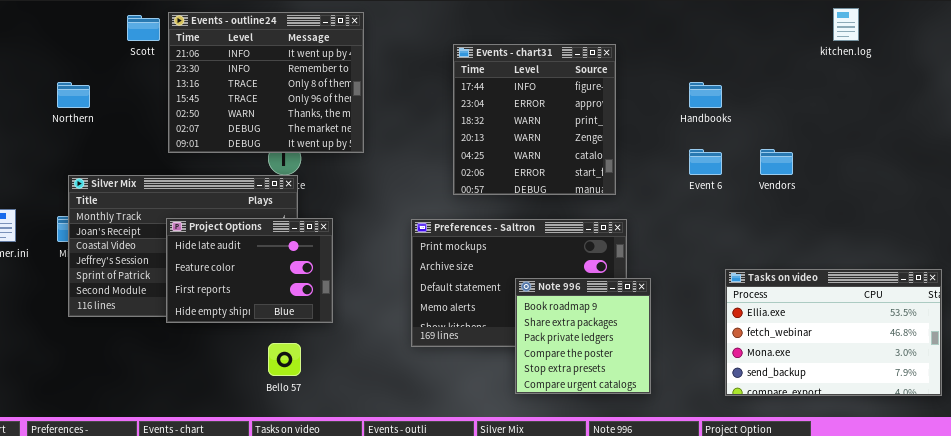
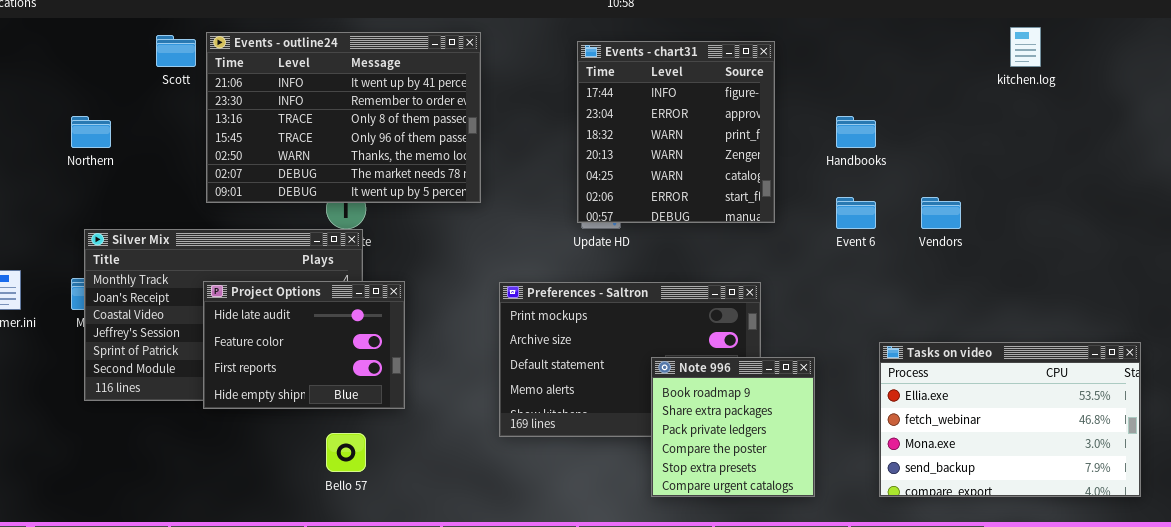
Events - outline24: [168,12,364,153] -> [206,32,481,203], resized
Events - chart31: [453,44,616,195] -> [577,41,775,223], moved
Note 996: [515,278,651,394] -> [651,357,815,497], moved

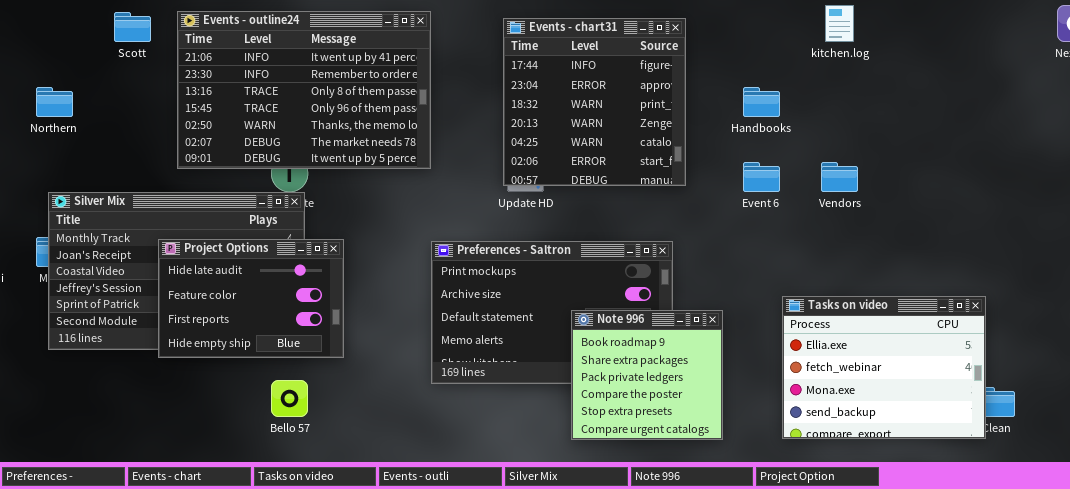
kitchen.log: [1010,27,1041,67] -> [825,5,854,42], moved
Events - outline24: [206,32,481,203] -> [177,11,431,169], moved
Tasks on video: [879,342,1141,497] -> [782,296,986,439], resized

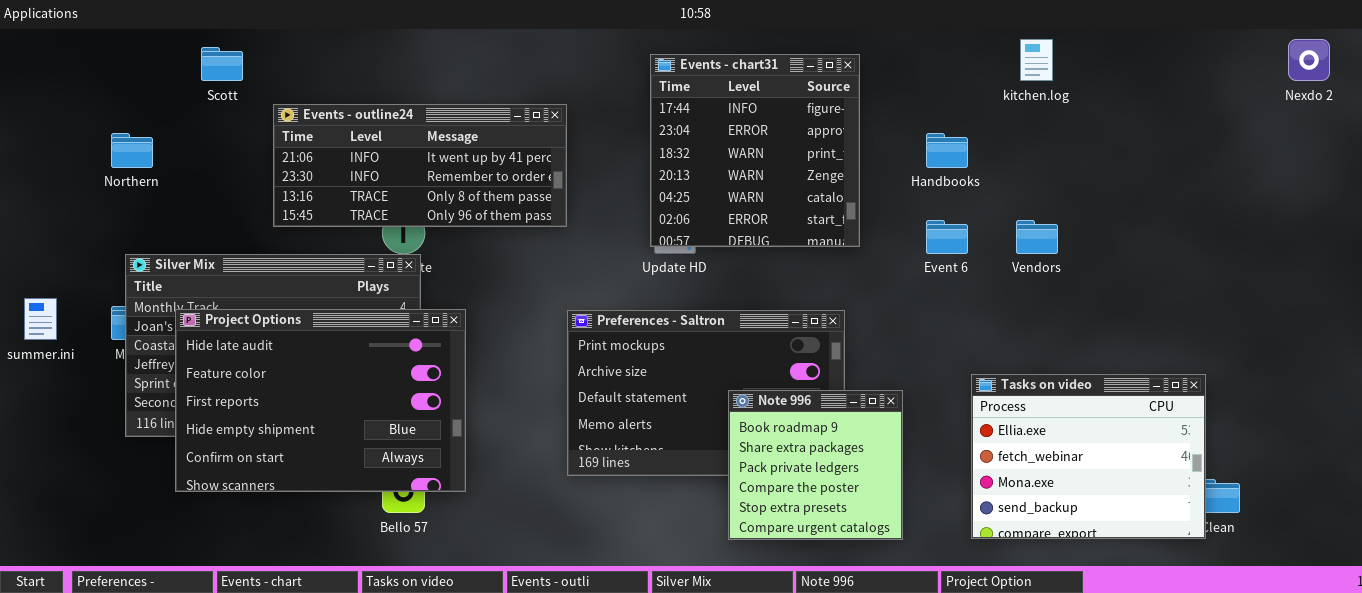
Events - outline24: [177,11,431,169] -> [273,104,567,227], resized
Project Options: [158,239,344,358] -> [175,309,466,492], resized

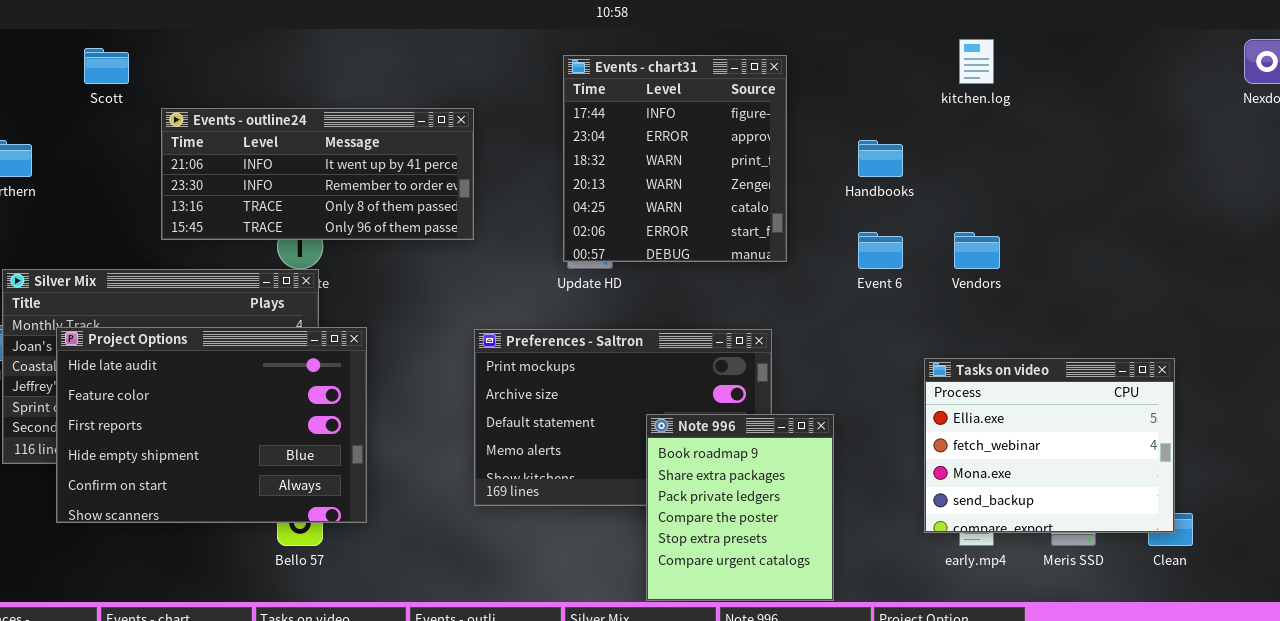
Tasks on video: [971,374,1206,539] -> [924,358,1175,533], moved
Note 996: [728,390,903,540] -> [646,414,834,601], resized

